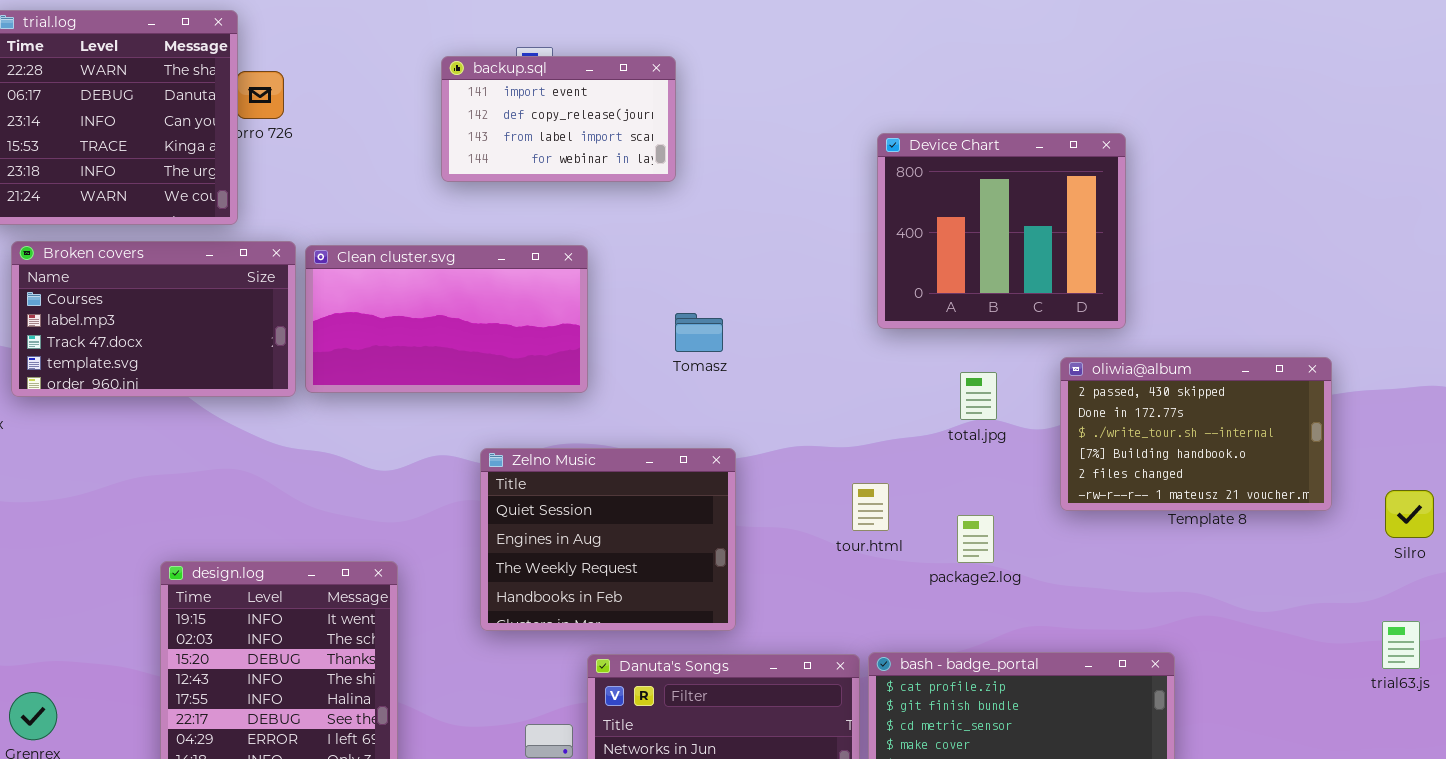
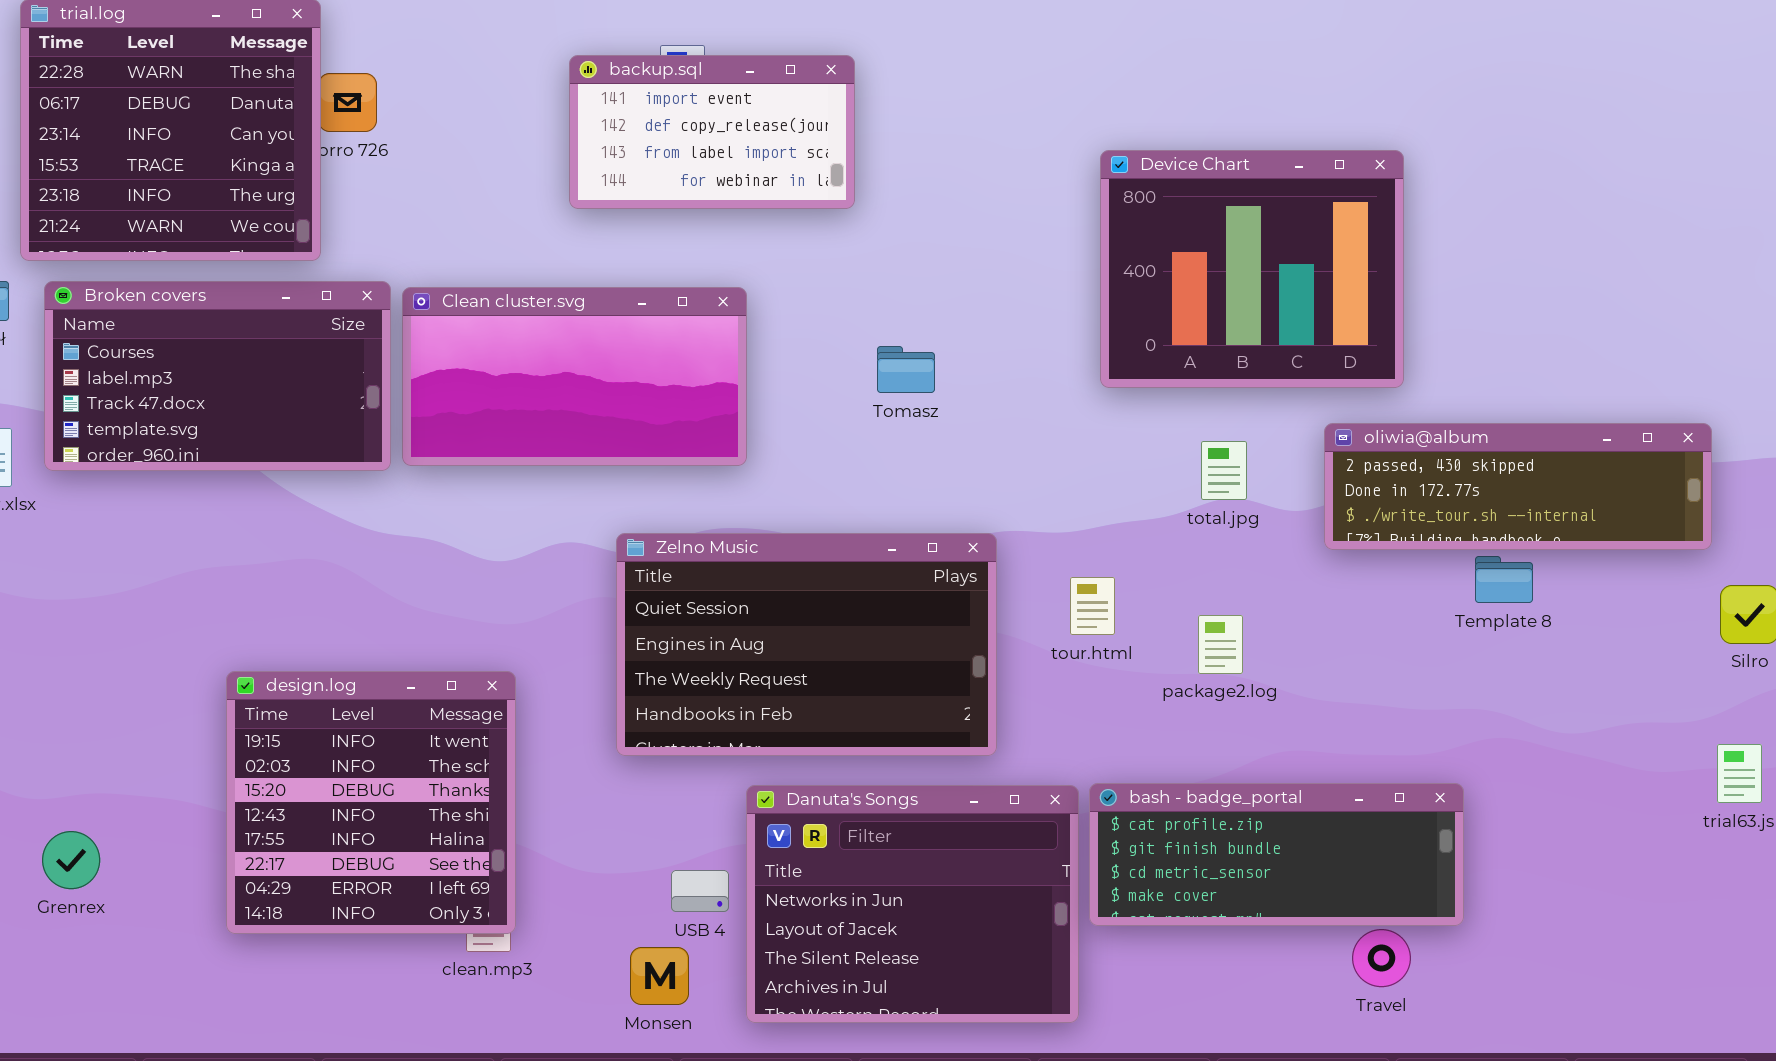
Tomasz: [675,313,723,352] -> [877,346,935,393], moved
oliwia@album: [1060,357,1332,511] -> [1324,423,1712,550], resized
Zelno Music: [480,448,736,631] -> [616,533,997,756], resized

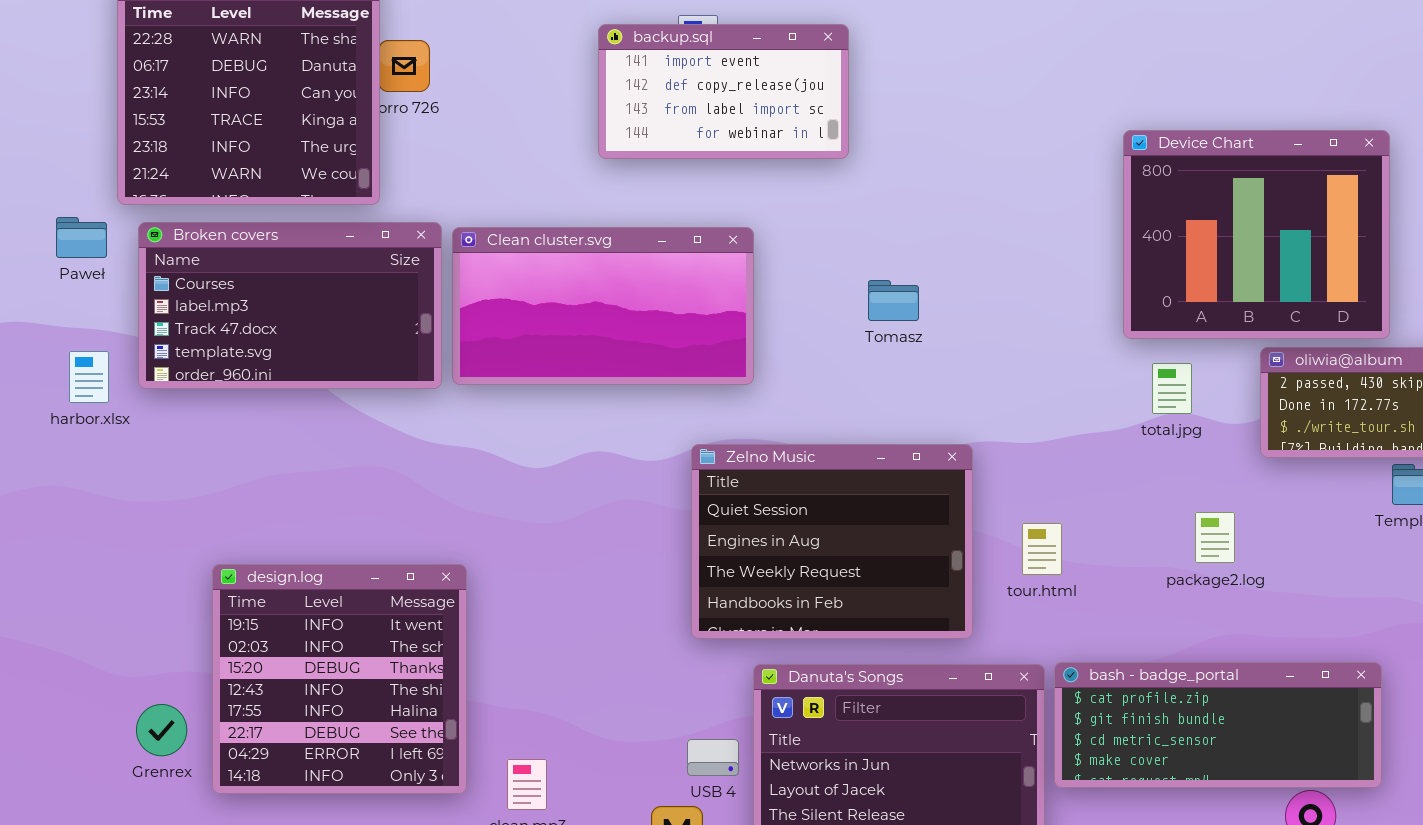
Device Chart: [1100,150,1404,388] -> [1123,130,1390,339], moved
Zelno Music: [616,533,997,756] -> [691,444,973,639], resized
tour.html: [1070,577,1115,635] -> [1022,523,1062,575], moved
package2.log: [1198,615,1243,674] -> [1195,512,1235,563], moved
design.log: [226,671,516,934] -> [212,564,467,794], moved

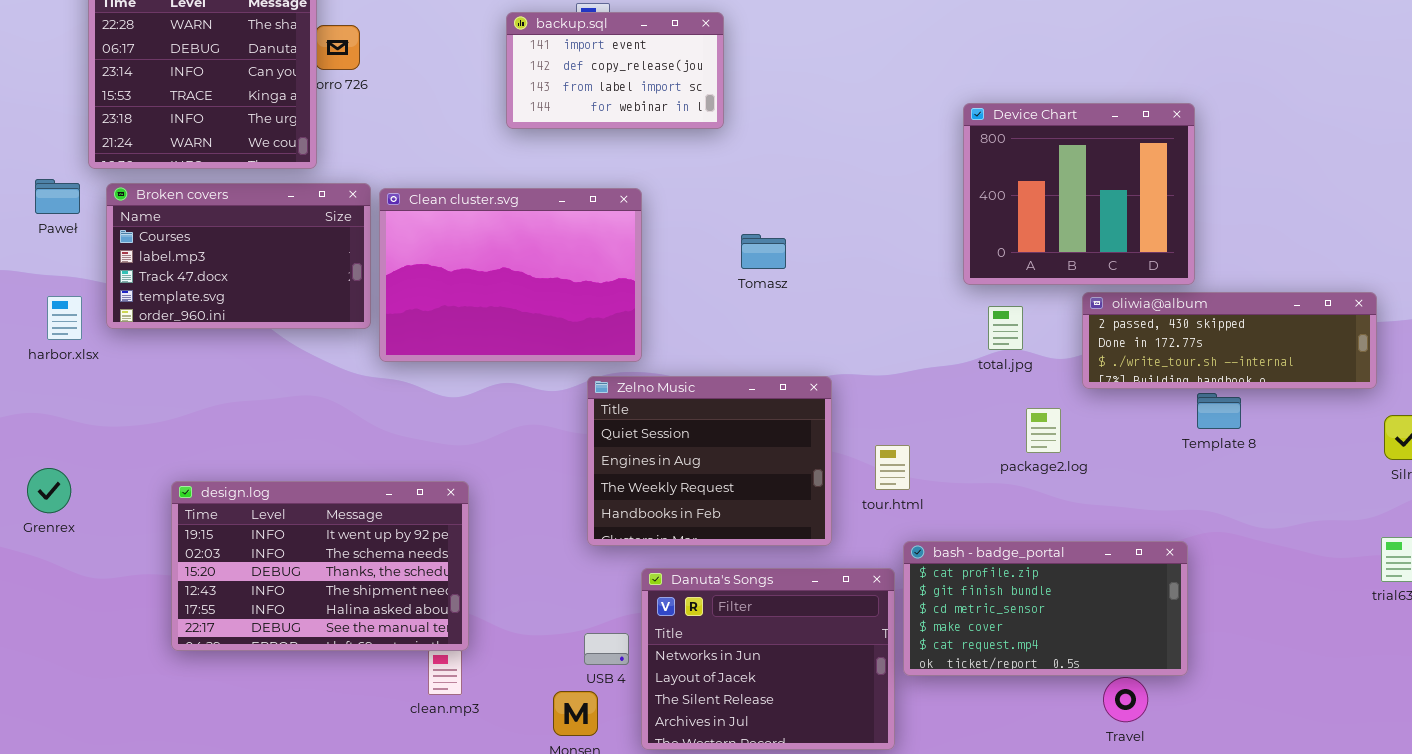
Clean cluster.svg: [452,227,754,385] -> [379,188,642,362], resized
package2.log: [1195,512,1235,563] -> [1026,408,1061,453], moved
design.log: [212,564,467,794] -> [171,481,469,651], resized
bash - badge_portal: [1054,662,1382,788] -> [903,541,1188,676], resized
Grenrex: [136,704,187,756] -> [27,468,71,513], moved

